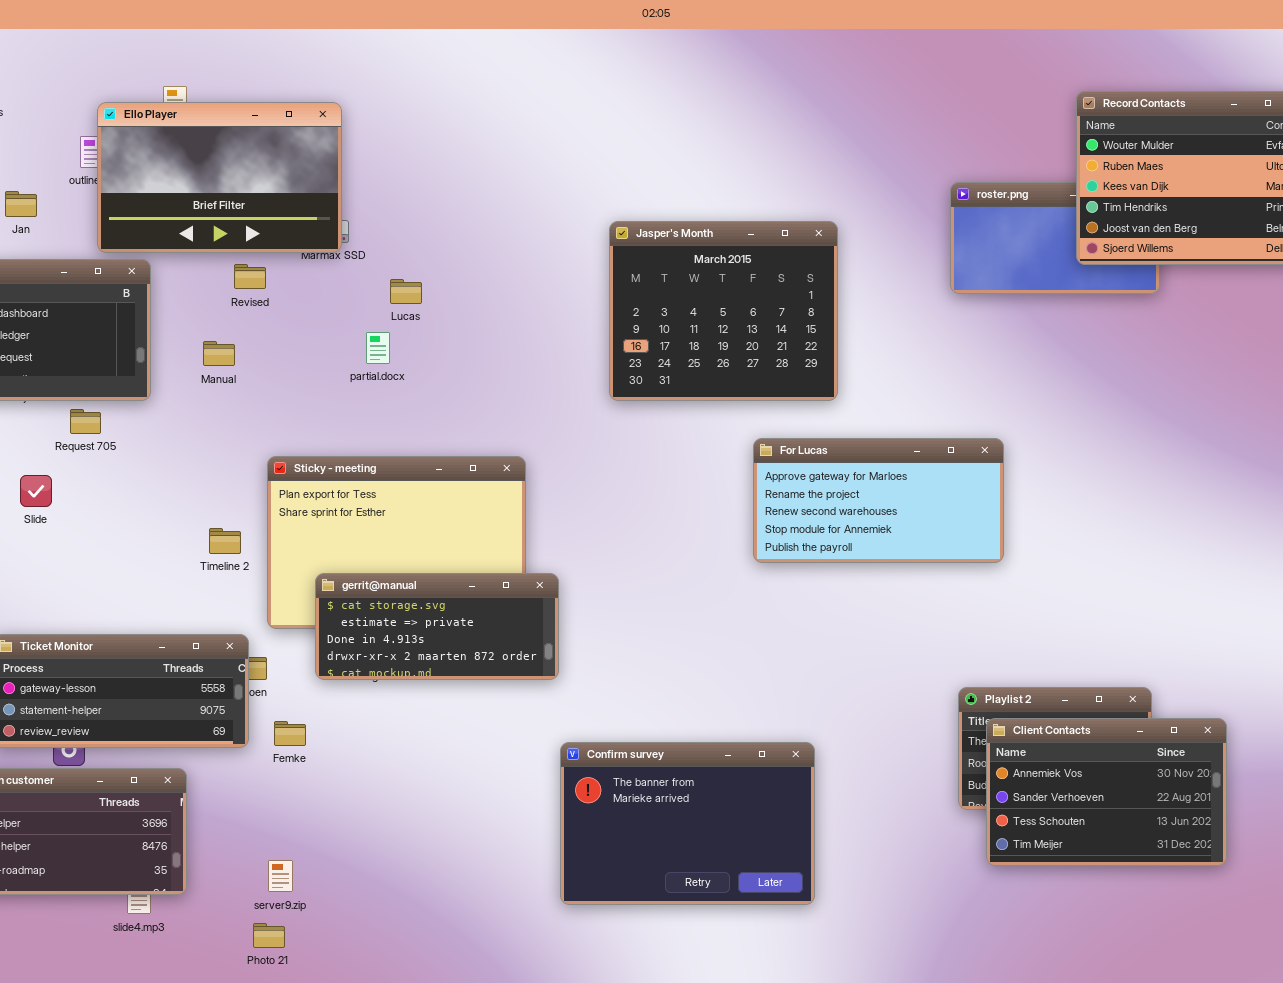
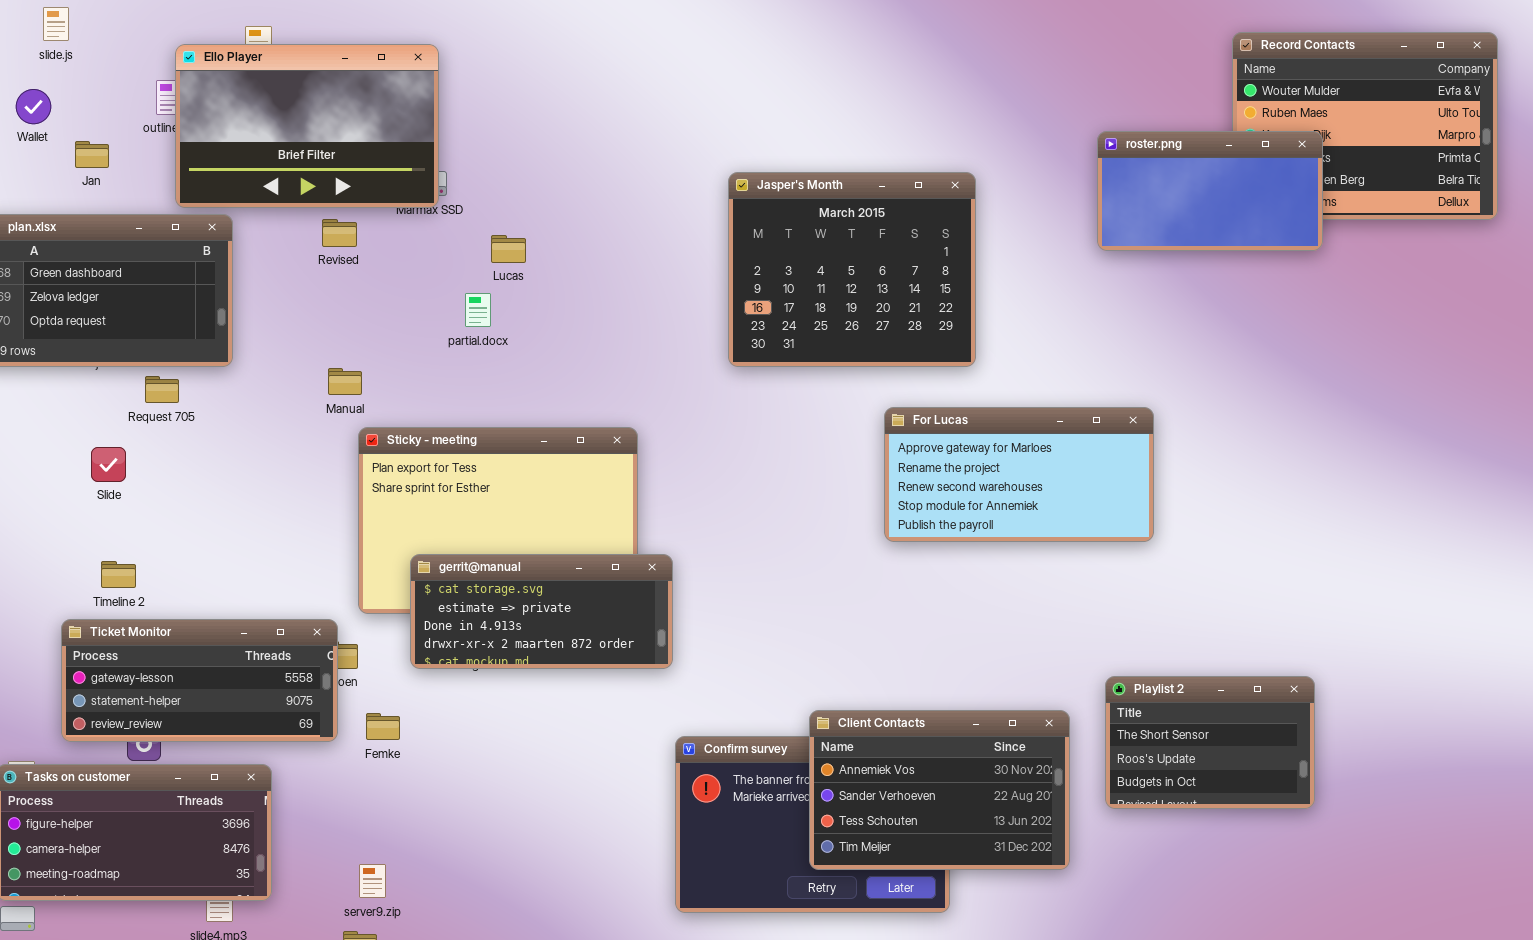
roster.png: [950,182,1160,294] -> [1097,131,1323,251], raised
Manual: [203,341,235,366] -> [328,368,362,395], moved
Timeline 2: [209,528,241,554] -> [101,561,136,588], moved
Client Contacts: [986,718,1227,866] -> [809,710,1070,870], moved

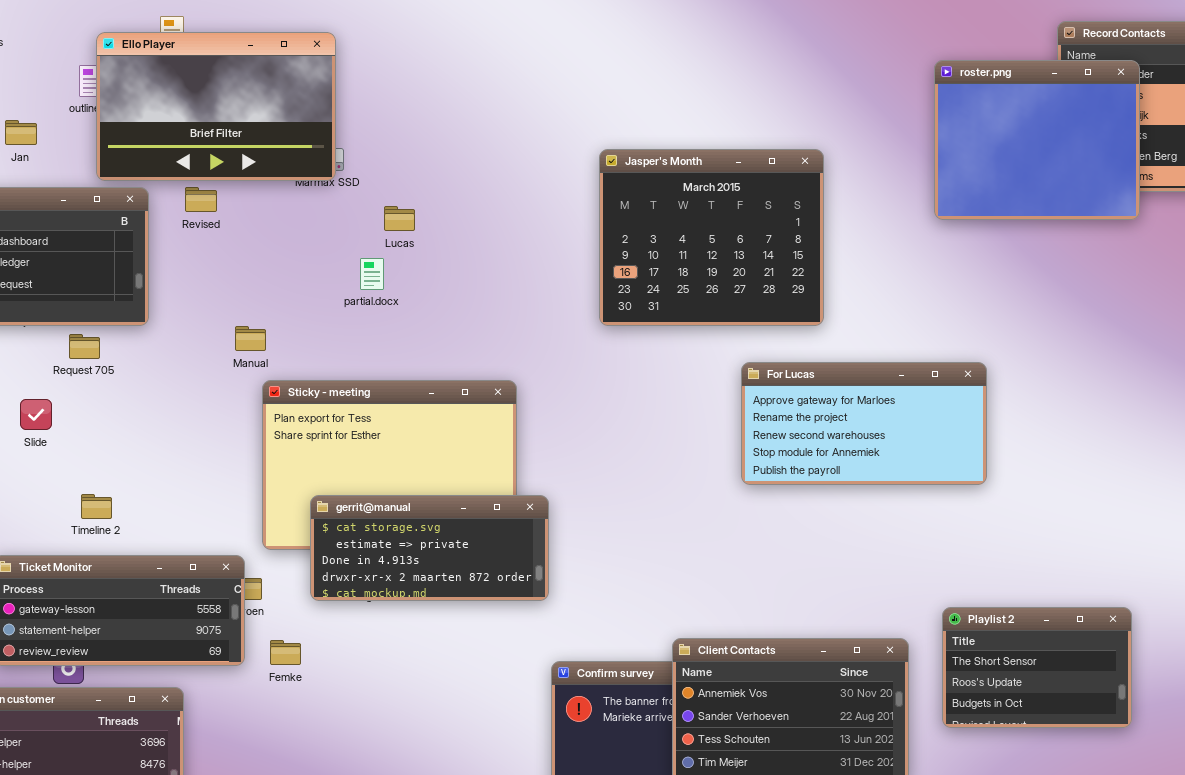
roster.png: [1097,131,1323,251] -> [934,60,1140,220], resized
Revised: [322,219,357,247] -> [185,187,217,212], moved
Timeline 2: [101,561,136,588] -> [81,494,112,519], moved

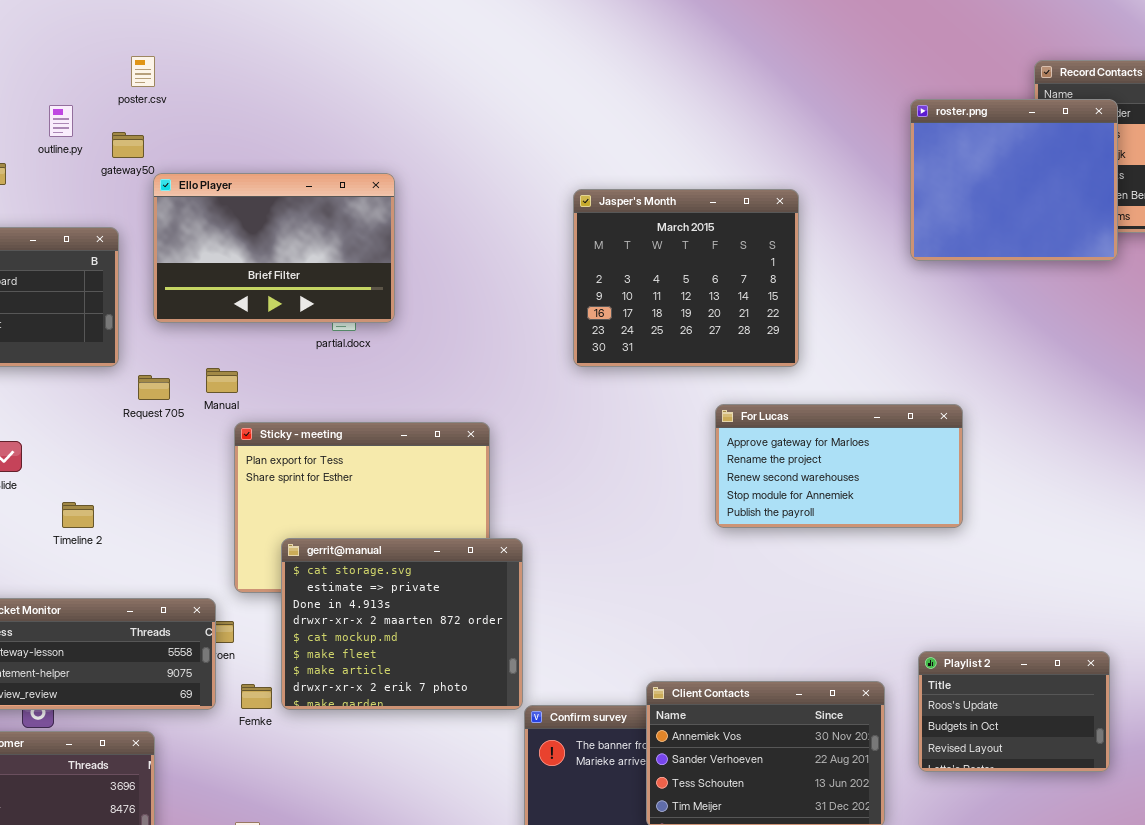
Ello Player: [96,32,336,181] -> [153,173,395,323], moved
Request 705: [69,334,100,359] -> [138,375,170,400], moved
Timeline 2: [81,494,112,519] -> [62,502,94,528], moved
gerrit@manual: [310,495,549,601] -> [281,538,523,710], resized
Playlist 2: [942,607,1132,728] -> [918,651,1110,772], scrolled down 1 row

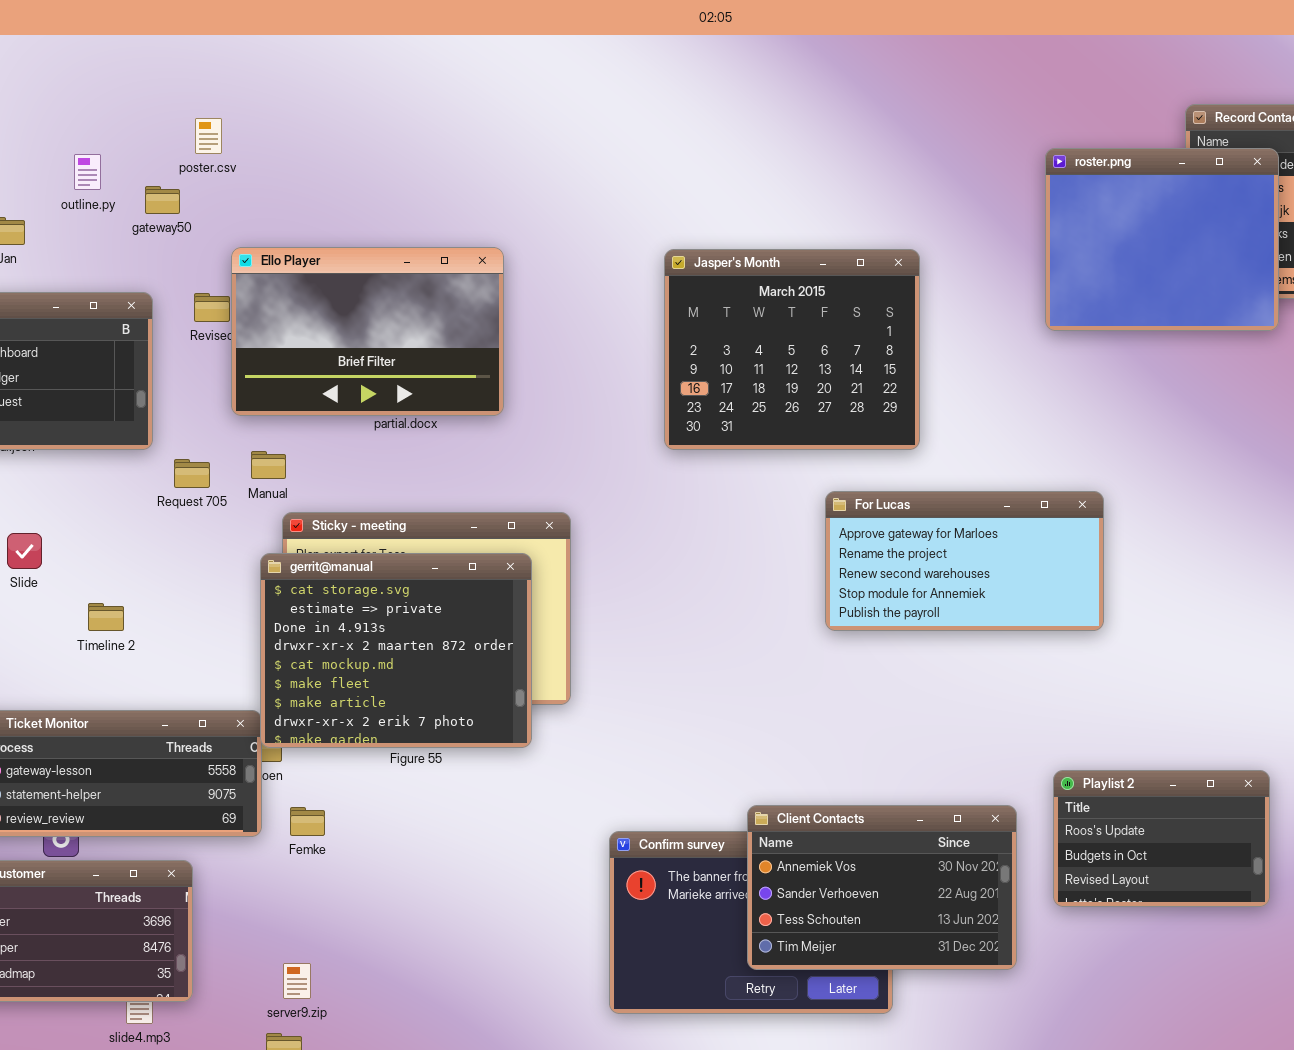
poster.csv: [131,56,155,87] -> [195,118,222,154], moved
Ello Player: [153,173,395,323] -> [231,247,504,416], moved
gerrit@manual: [281,538,523,710] -> [260,553,532,748], moved

